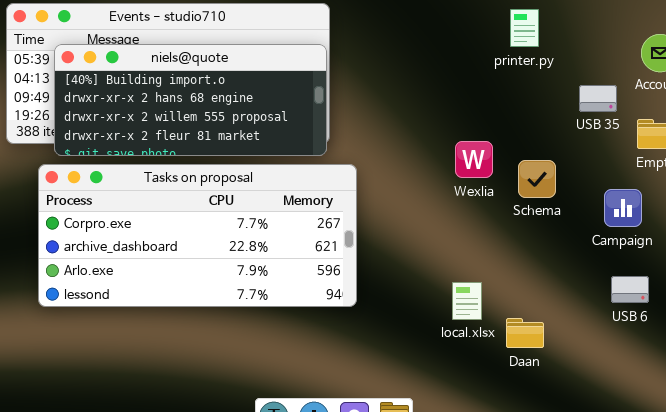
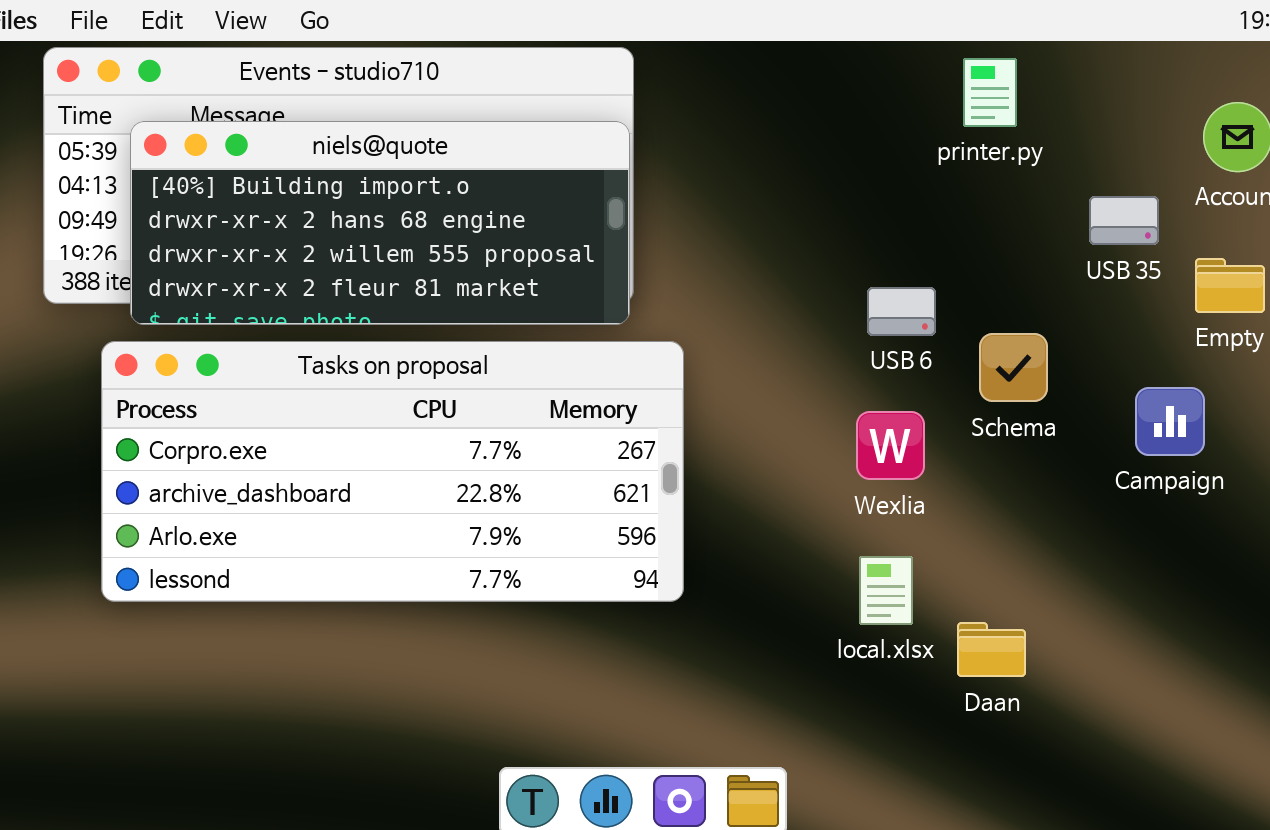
Wexlia: [455,141,493,178] -> [856,411,925,480], moved
USB 6: [611,276,649,303] -> [867,287,936,336], moved

